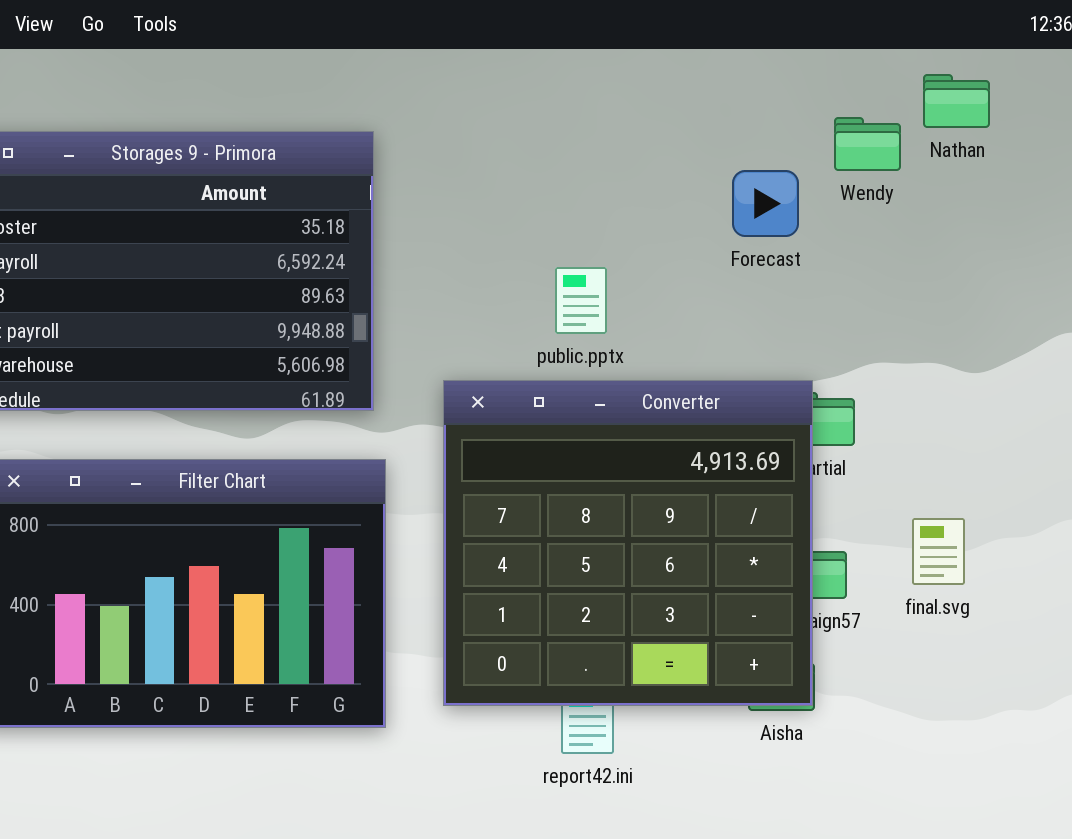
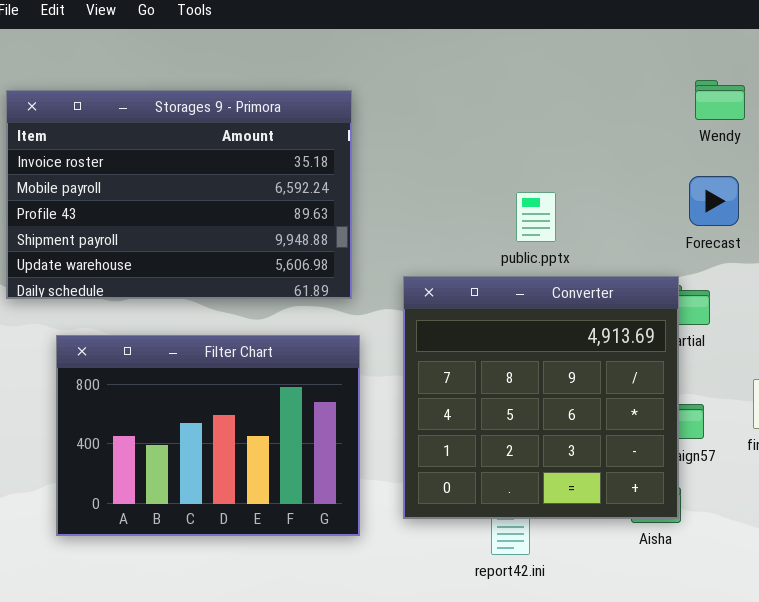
Forecast: [732,170,799,237] -> [689,176,739,226], moved
public.pptx: [555,267,607,334] -> [516,192,556,242], moved

